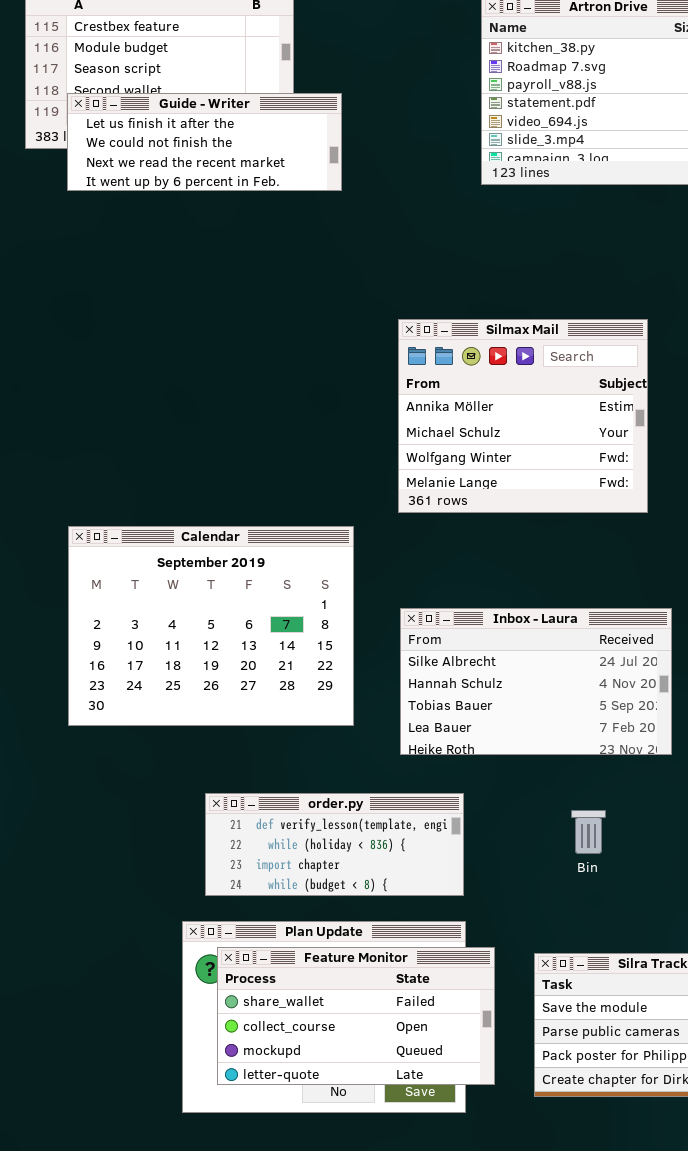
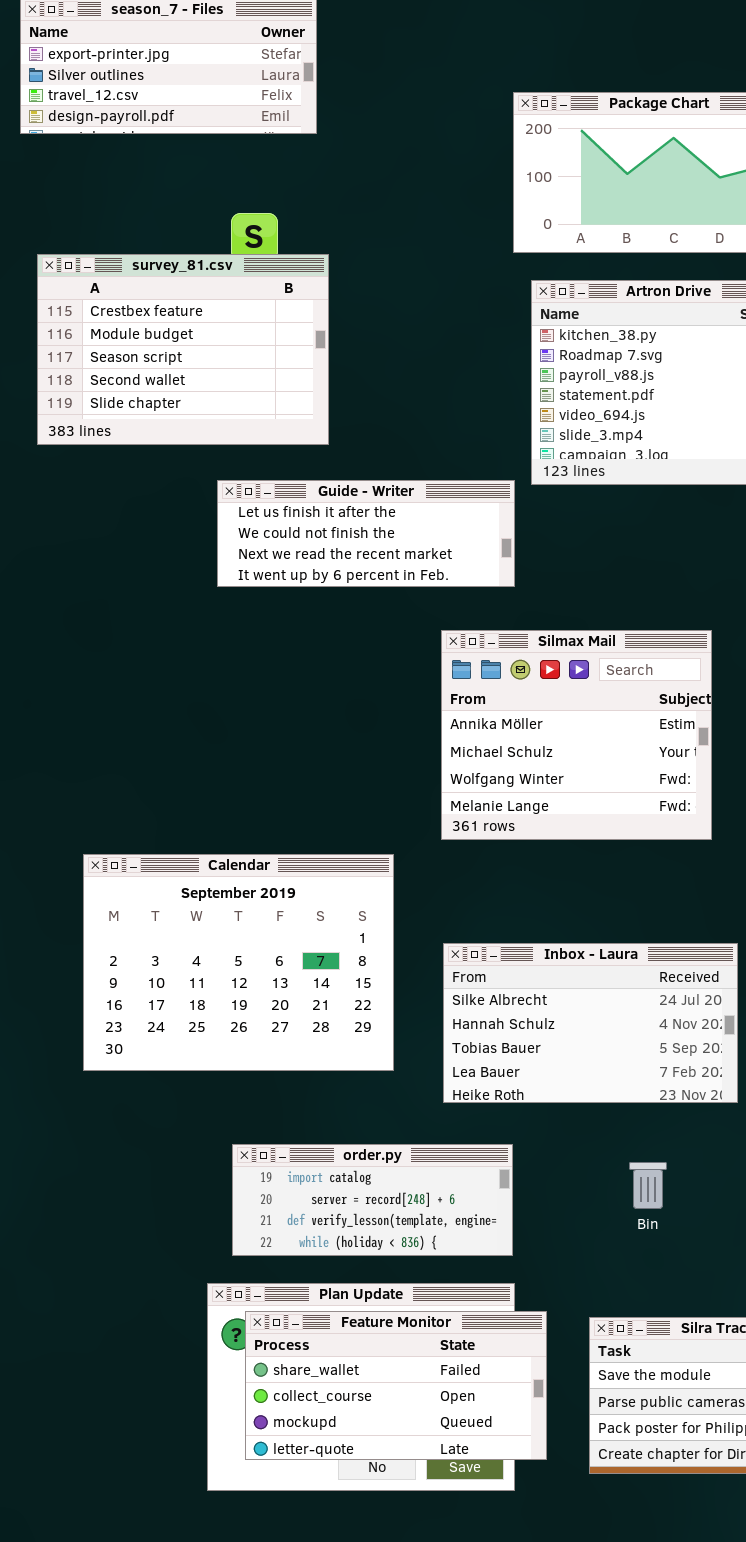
Guide - Writer: [67,93,342,191] -> [217,480,515,587], moved
order.py: [205,793,464,896] -> [232,1144,513,1256], scrolled up 2 rows

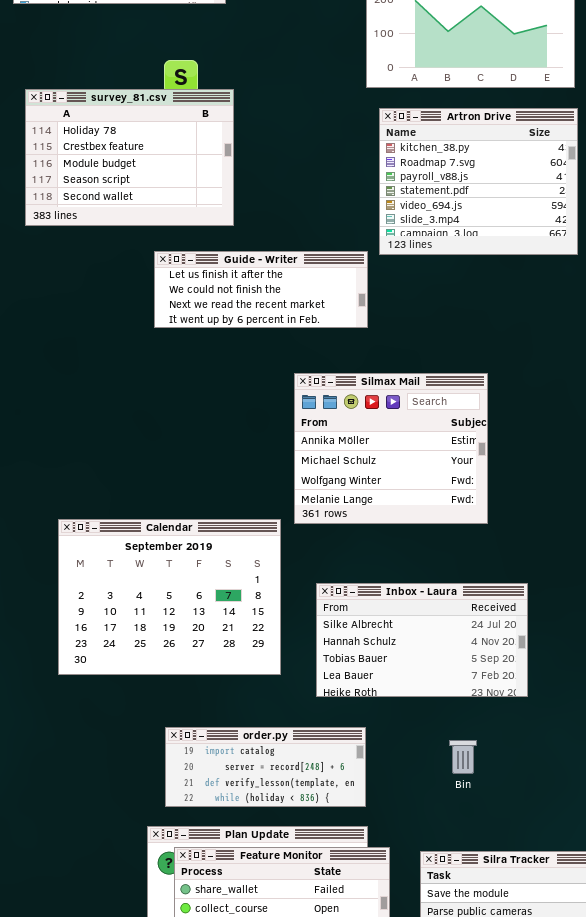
survey_81.csv: [37,254,329,445] -> [25,89,234,226], scrolled up 1 row
Silmax Mail: [441,630,712,840] -> [294,373,488,524], moved

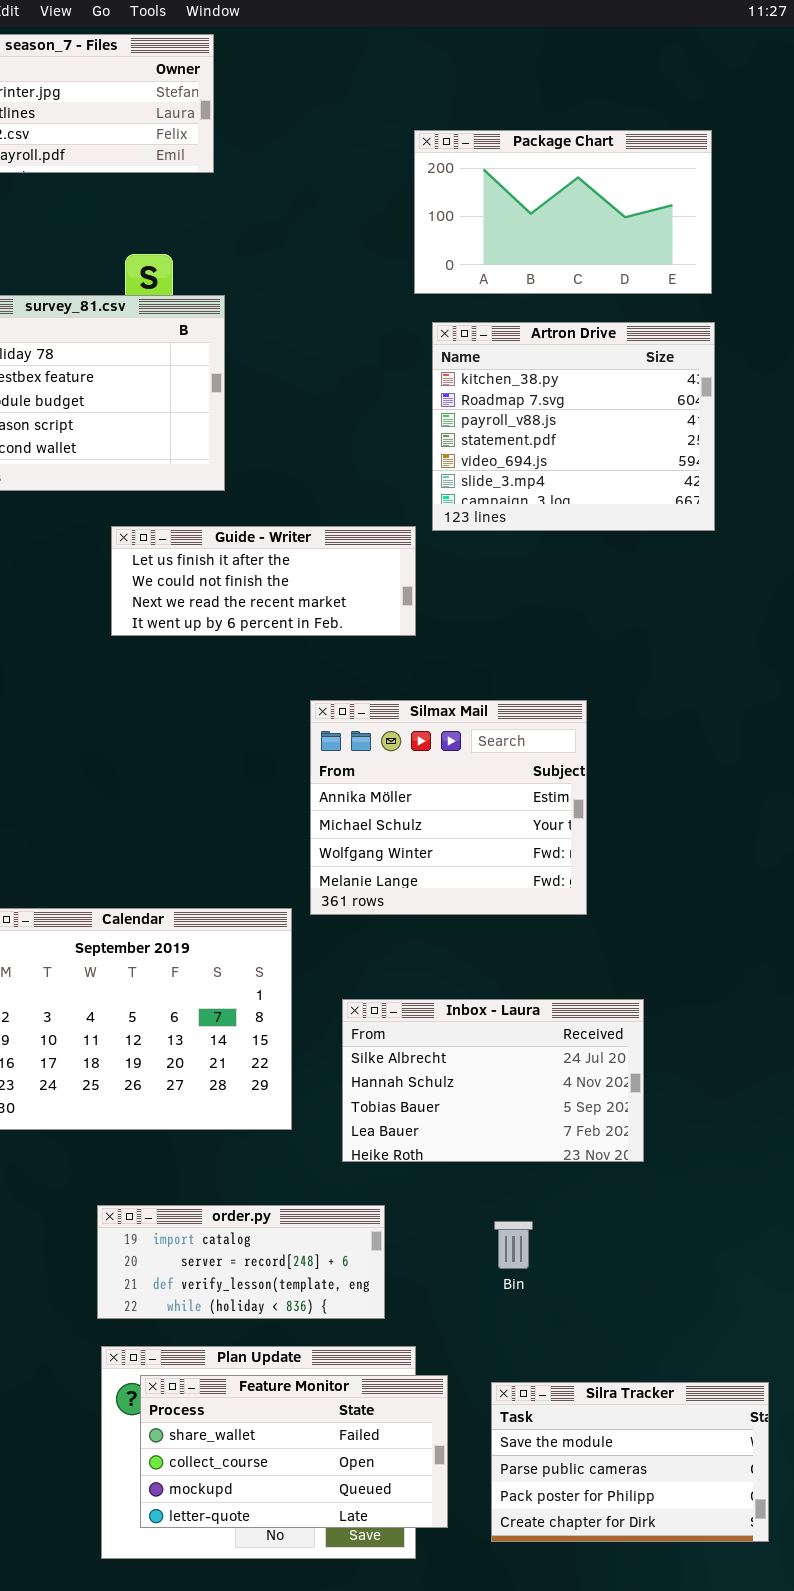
order.py: [165,727,366,807] -> [97,1205,385,1319], moved
Bin: [449,740,477,774] -> [494,1221,533,1269], moved

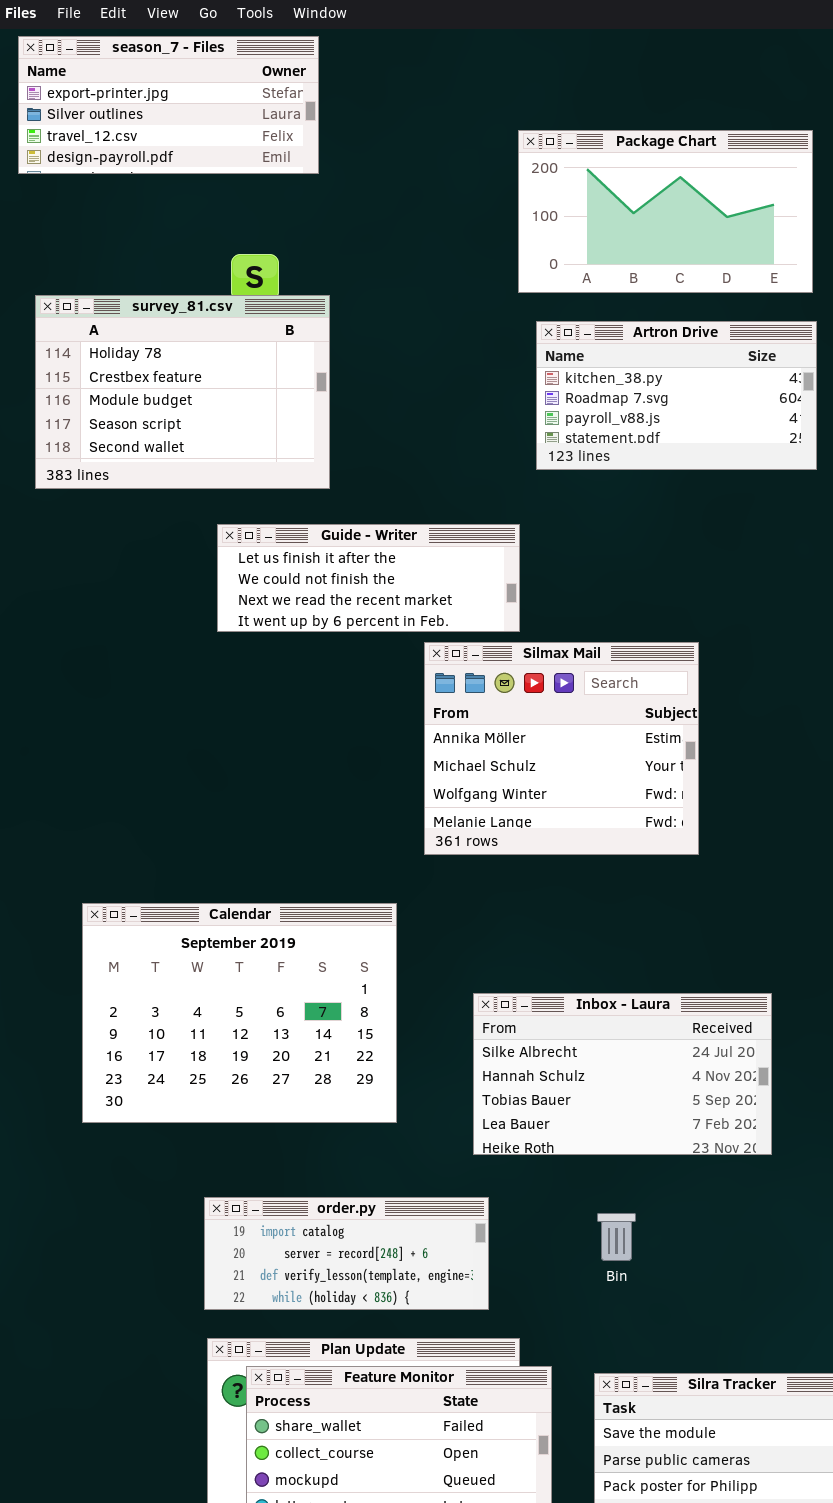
Artron Drive: [432,322,715,531] -> [536,321,817,470], resized
Silmax Mail: [310,700,587,915] -> [424,642,699,855], moved
Inbox - Laura: [342,999,644,1162] -> [473,993,772,1155], moved

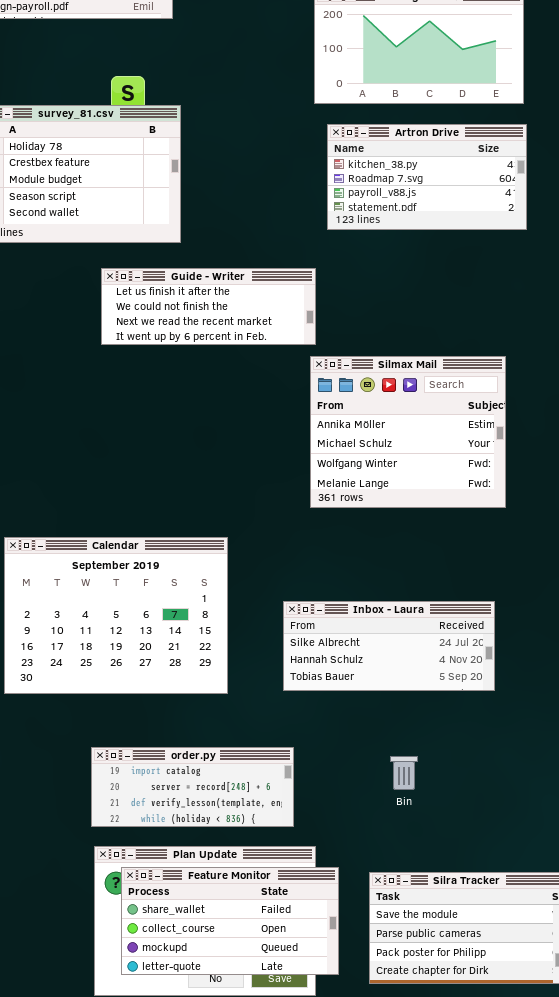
Silmax Mail: [424,642,699,855] -> [310,356,506,508], moved
Inbox - Laura: [473,993,772,1155] -> [283,601,495,691], resized
Bin: [597,1213,636,1261] -> [390,756,418,790], moved

